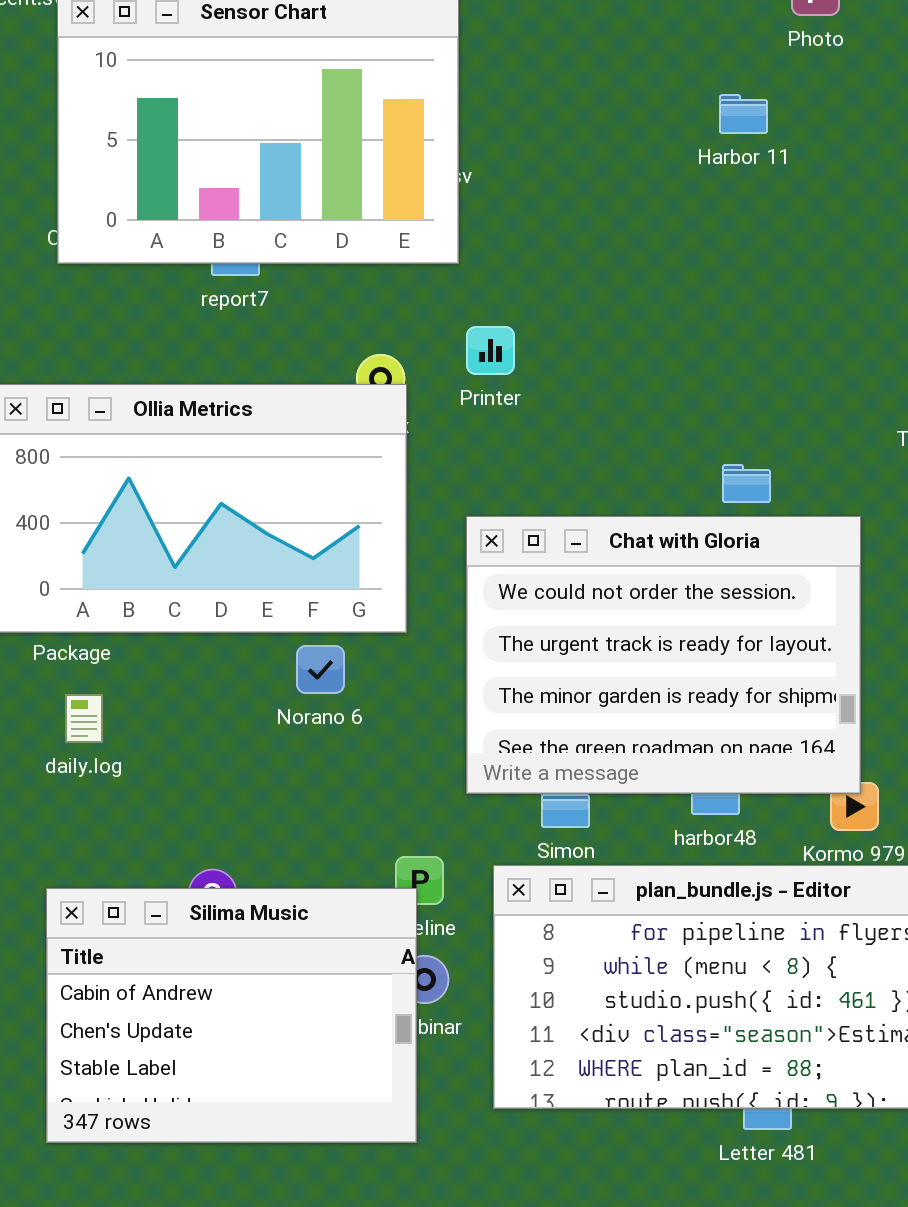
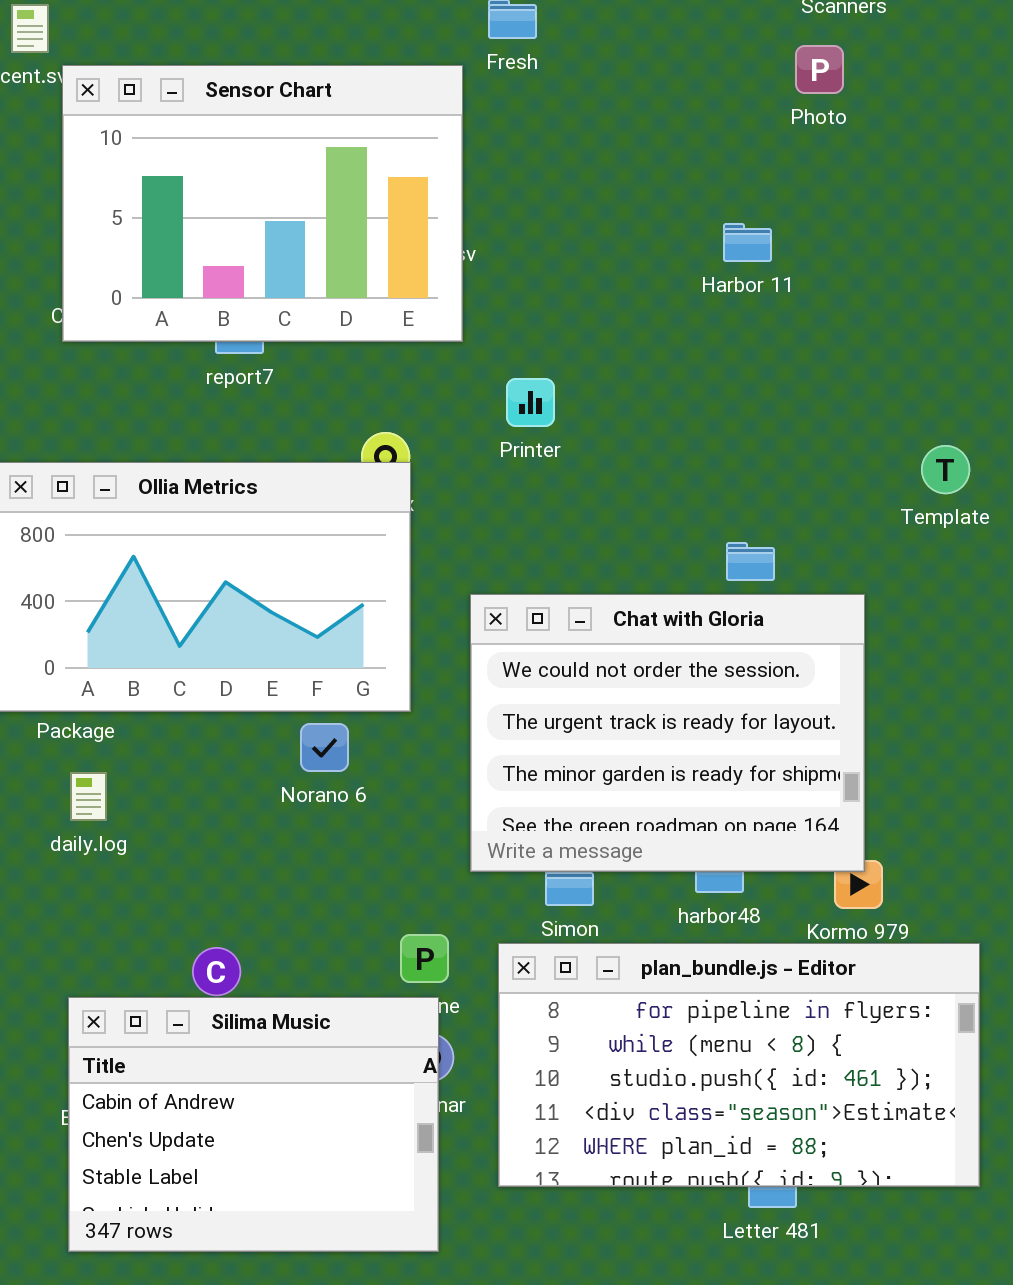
Harbor 11: [719,94,768,134] -> [723,223,772,262], moved
Printer: [466,326,515,375] -> [506,378,555,427], moved
Silima Music: [46,888,417,1143] -> [68,997,439,1252], moved

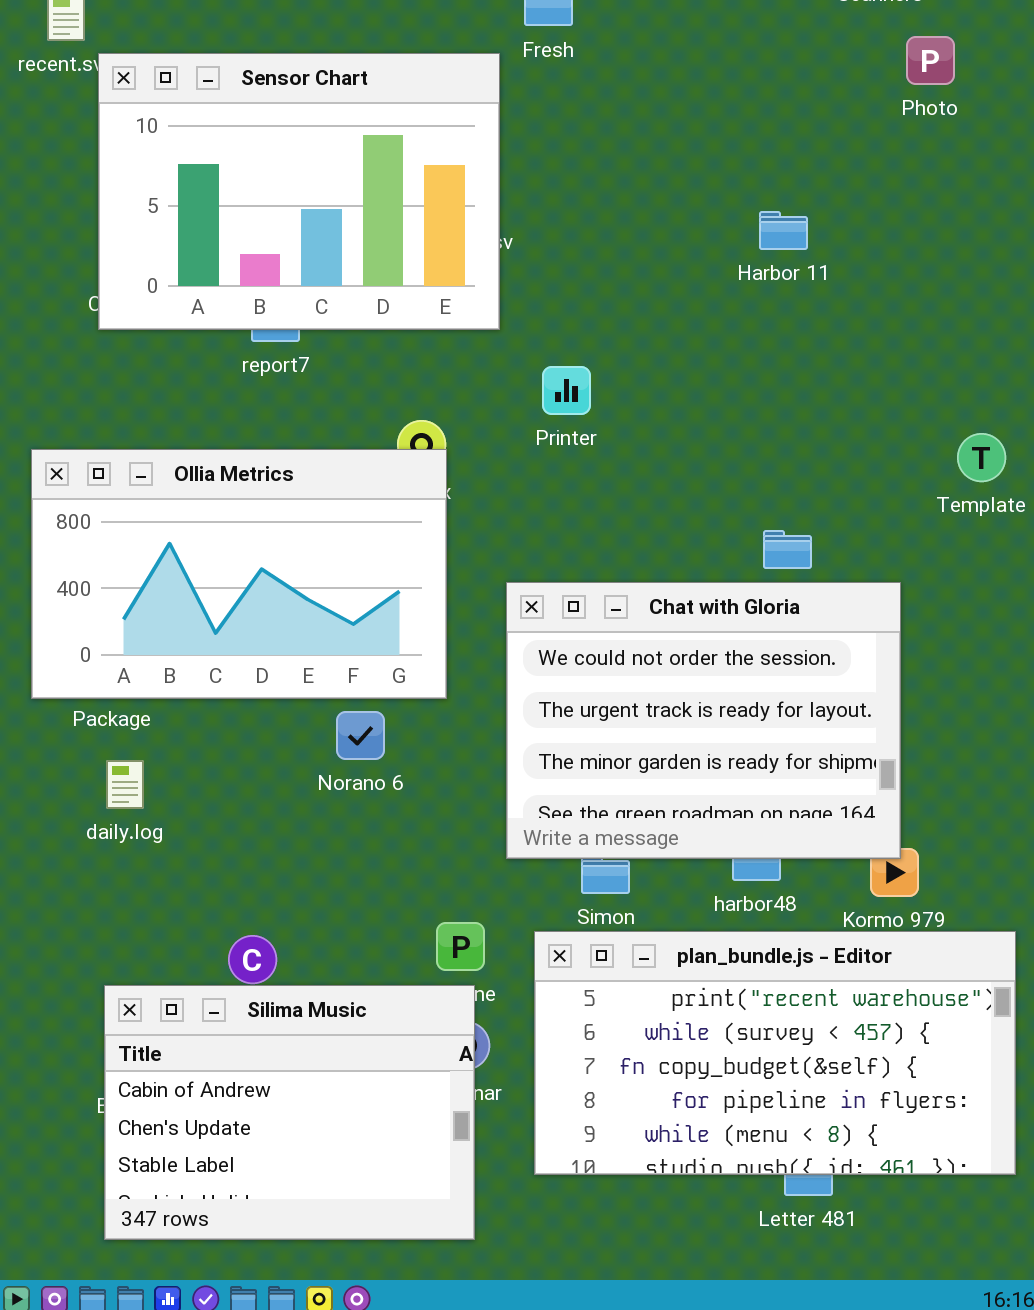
Photo: [795,45,844,94] -> [906,36,955,85], moved
plan_bundle.js - Editor: [498,943,980,1187] -> [534,931,1016,1175], scrolled up 3 rows

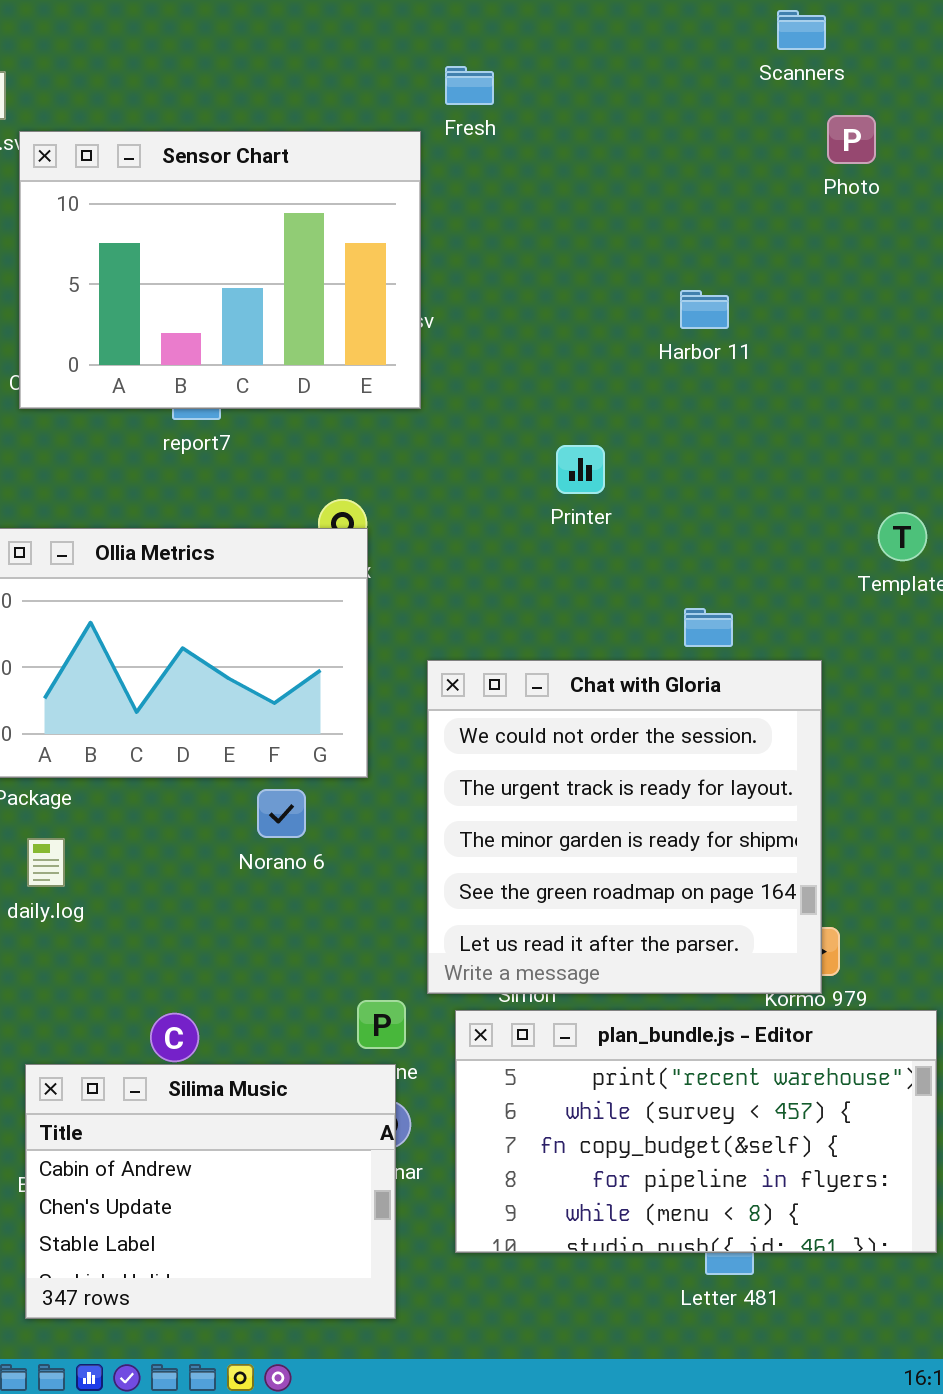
Printer: [542,366,591,415] -> [556,445,605,494], moved
Chat with Gloria: [506,582,901,859] -> [427,660,822,994], resized

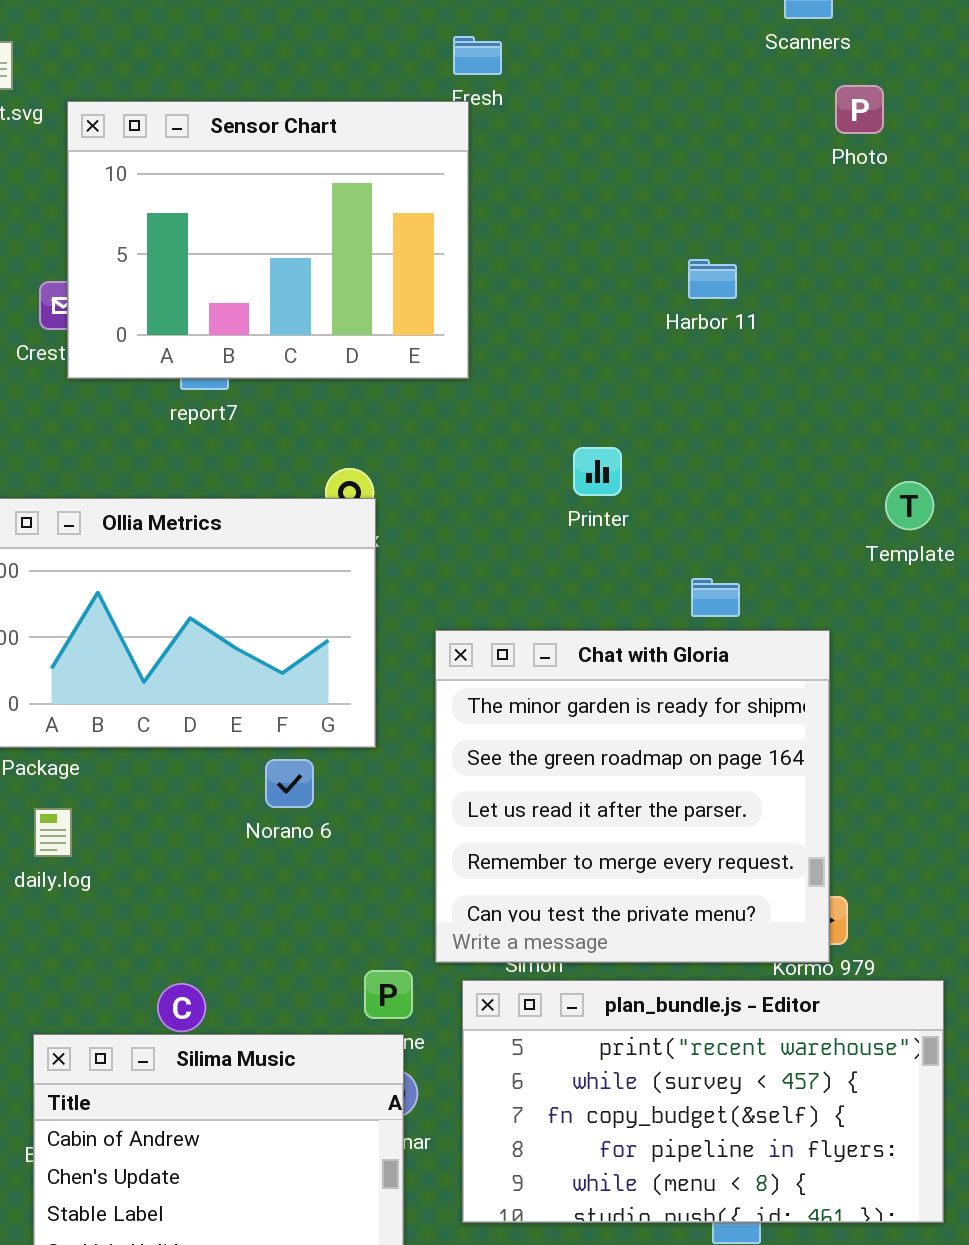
Sensor Chart: [19,131,421,409] -> [67,101,469,379], moved
Printer: [556,445,605,494] -> [573,447,622,496], moved
Chat with Gloria: [427,660,822,994] -> [435,630,830,963], scrolled down 2 rows

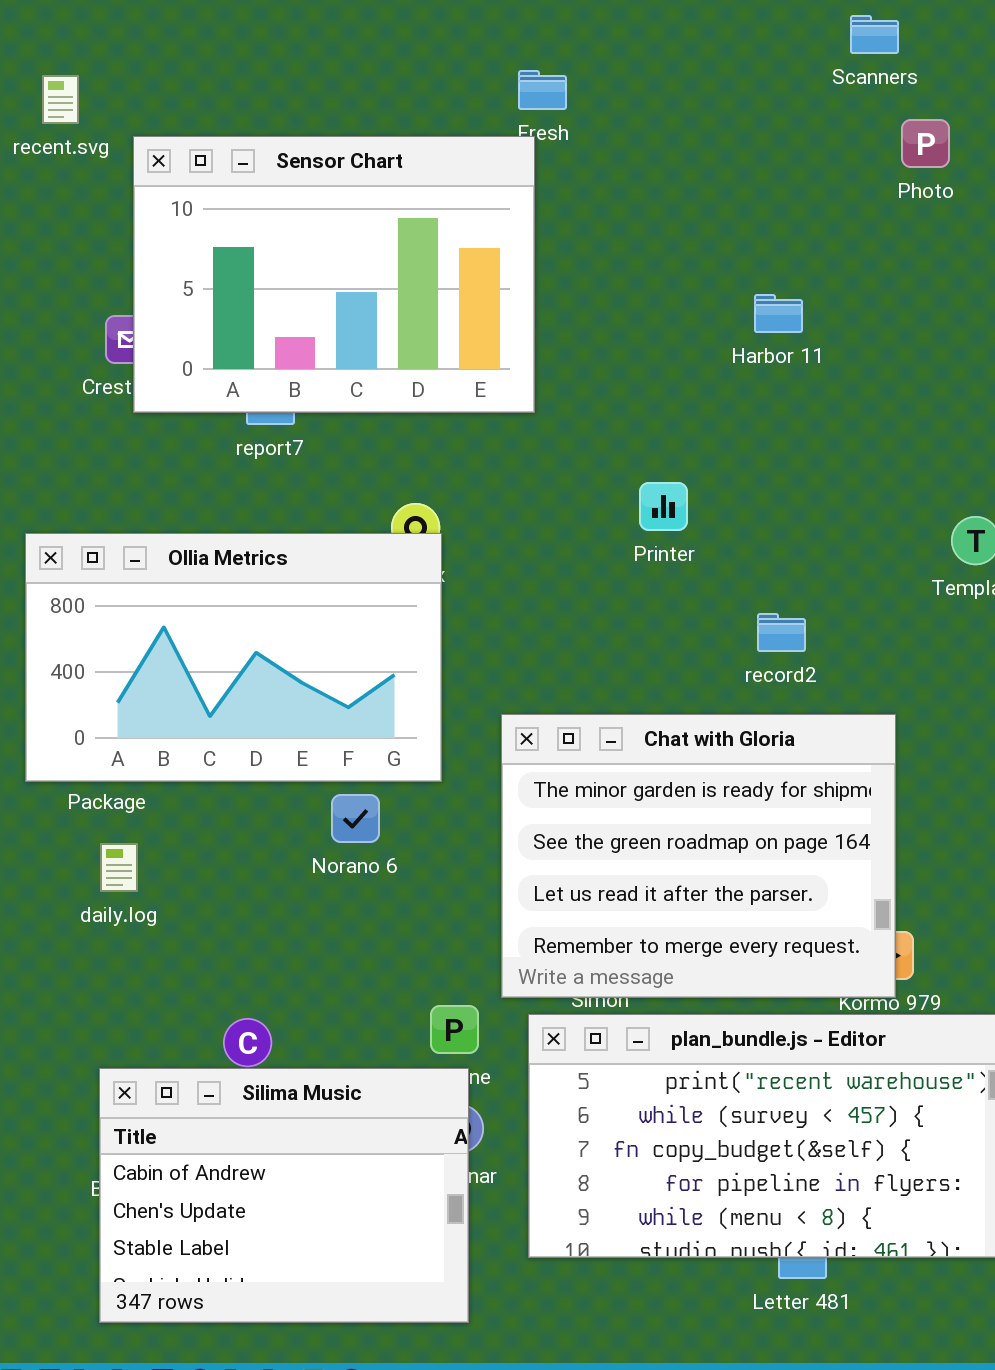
Chat with Gloria: [435,630,830,963] -> [501,714,896,998], resized

